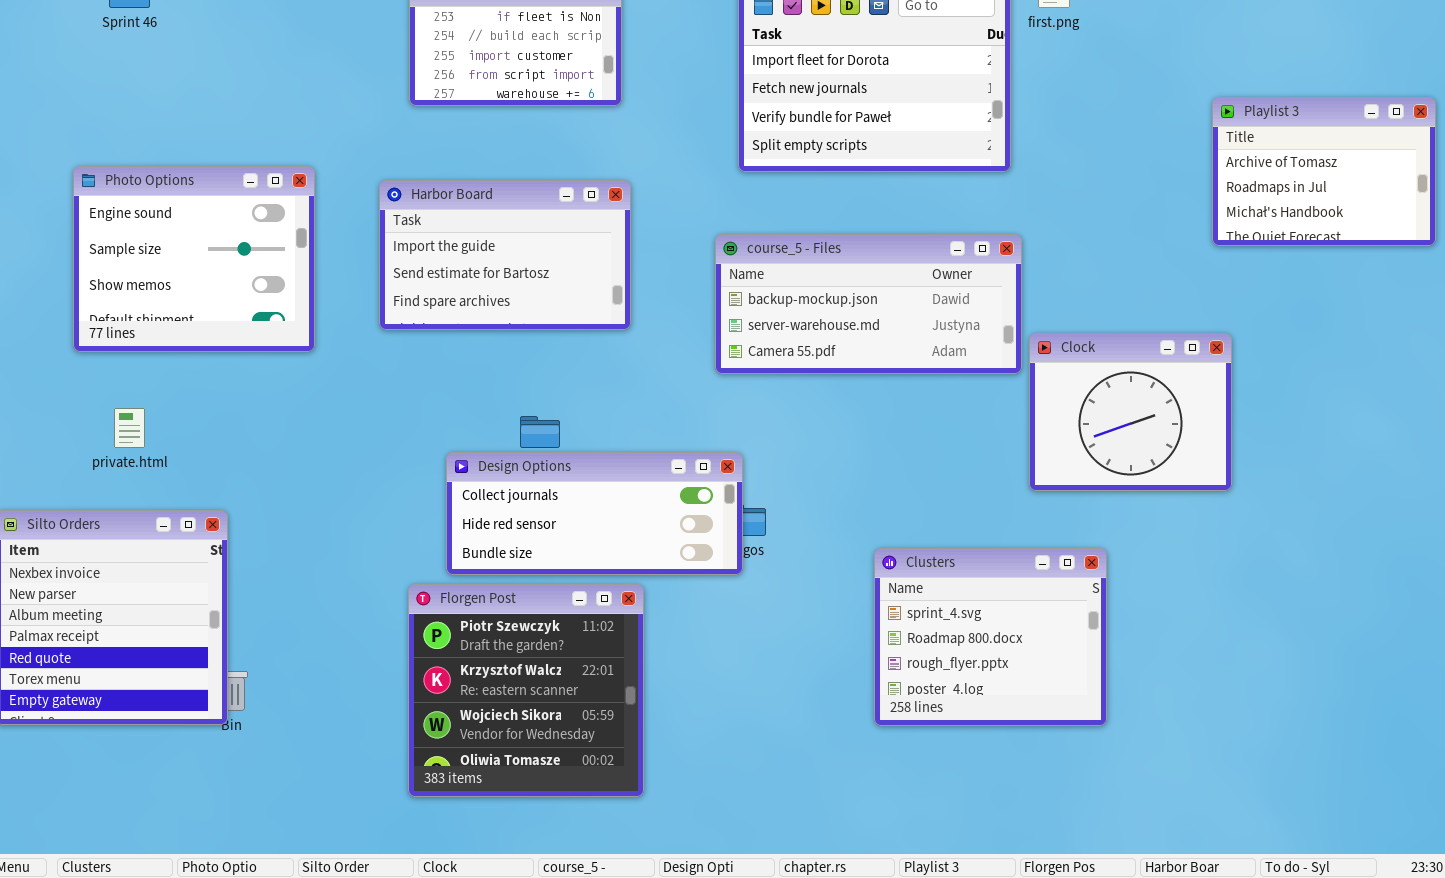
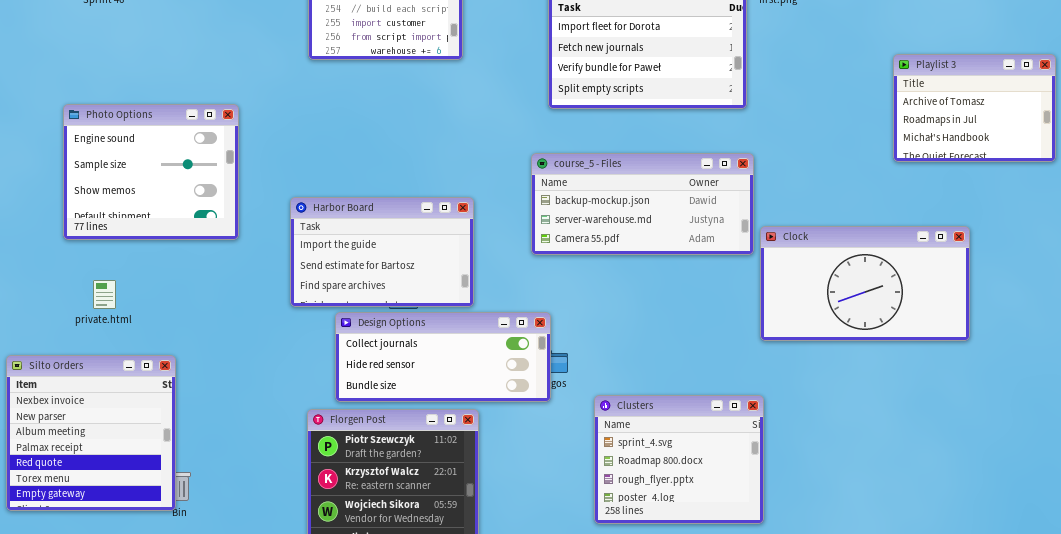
Harbor Board: [379,180,631,330] -> [290,197,474,307], moved
Clock: [1029,333,1232,491] -> [760,226,970,341], resized
Clusters: [874,548,1107,726] -> [594,395,764,524], moved

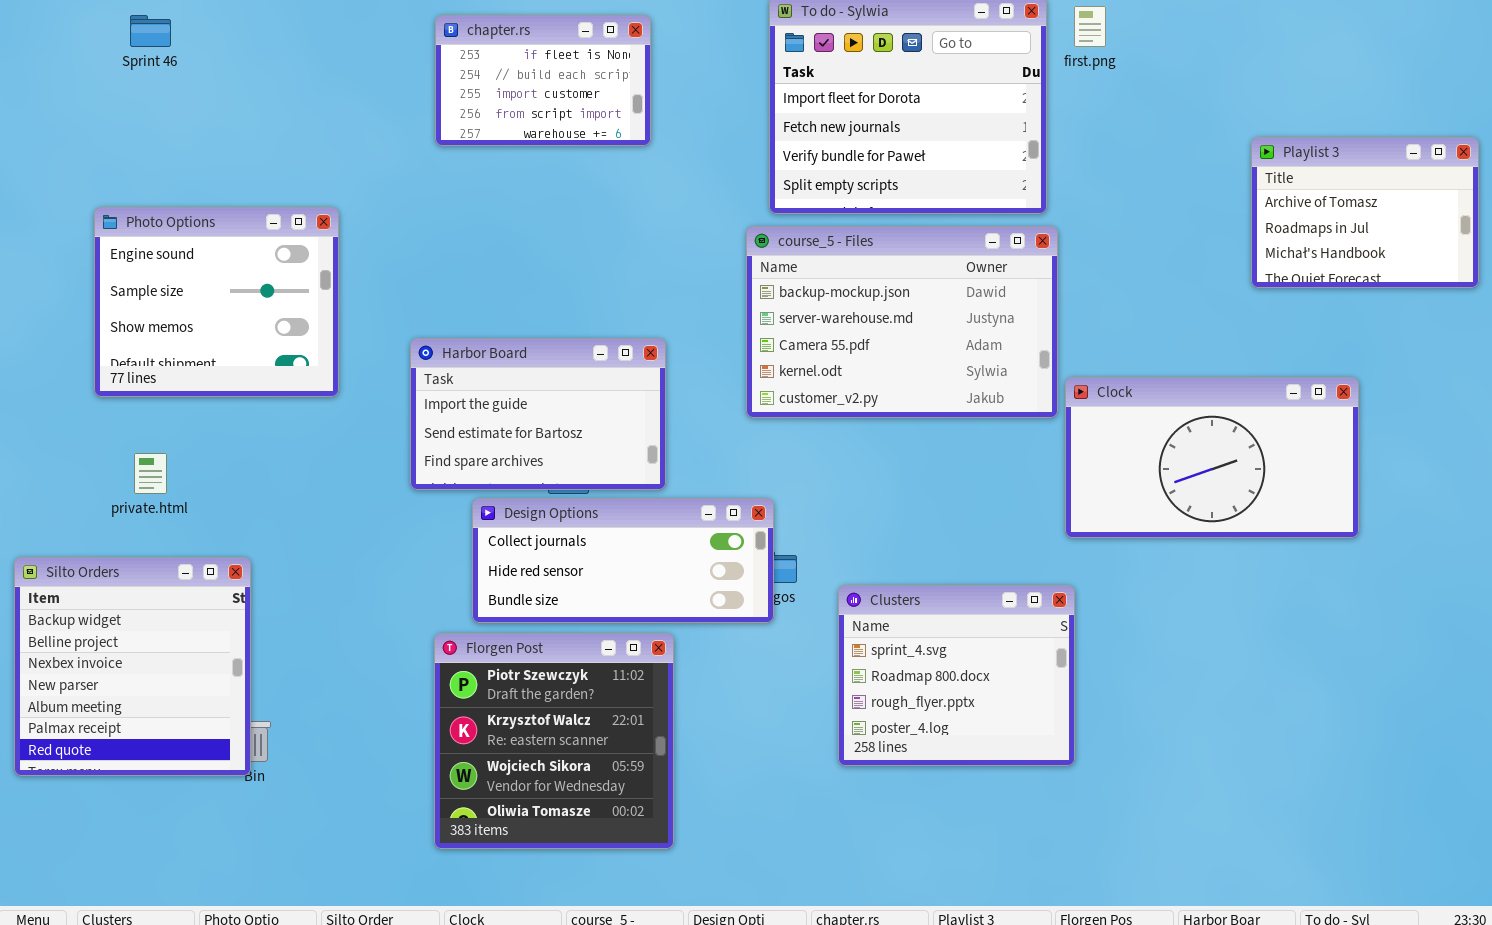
course_5 - Files: [531,153,754,255] -> [746,226,1058,418], resized
Silto Orders: [6,355,176,511] -> [14,557,251,776], scrolled up 2 rows
Clusters: [594,395,764,524] -> [838,585,1075,766], moved

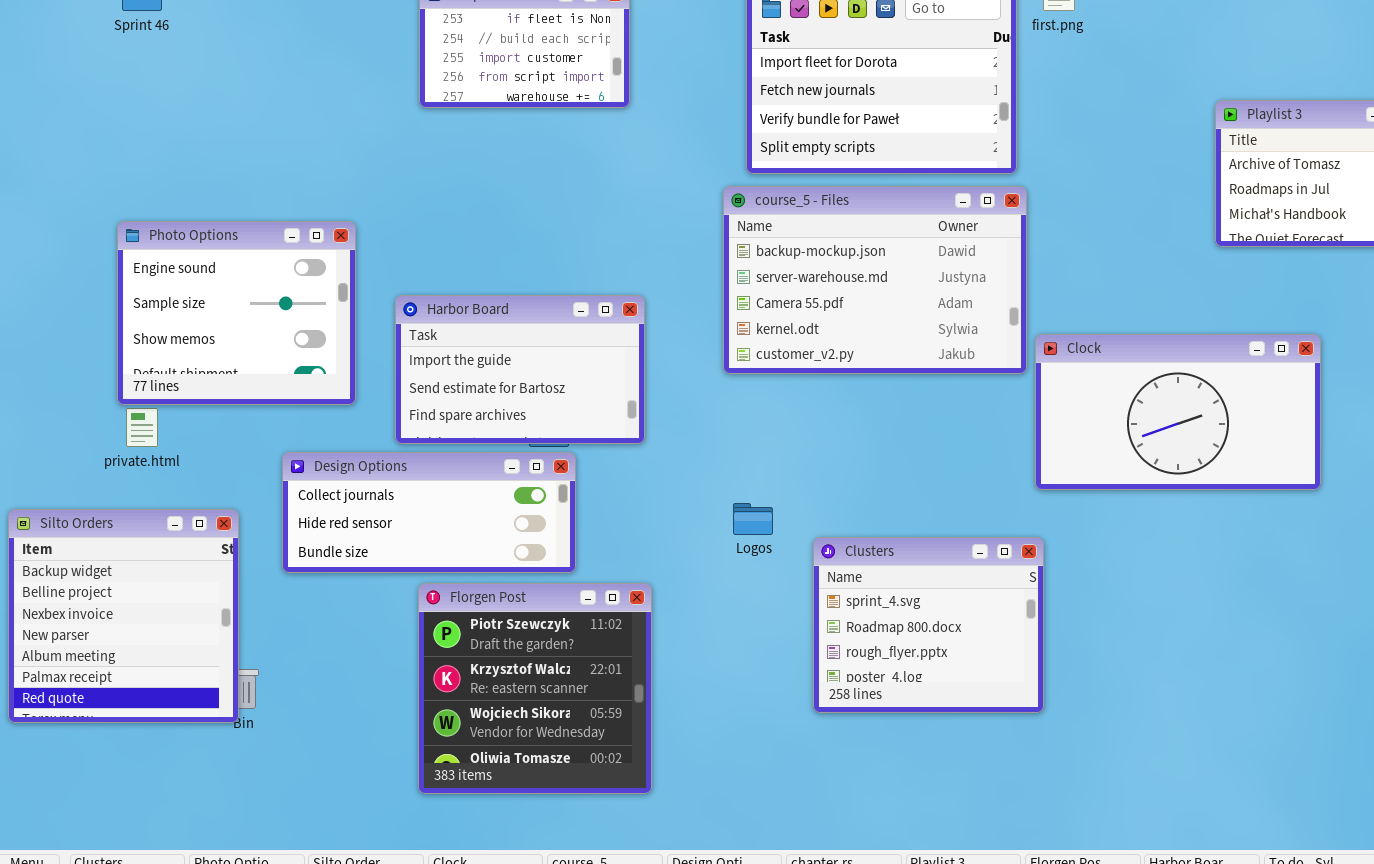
Photo Options: [94,207,339,397] -> [117,221,356,405], moved
Design Options: [472,498,774,623] -> [282,452,576,573], moved

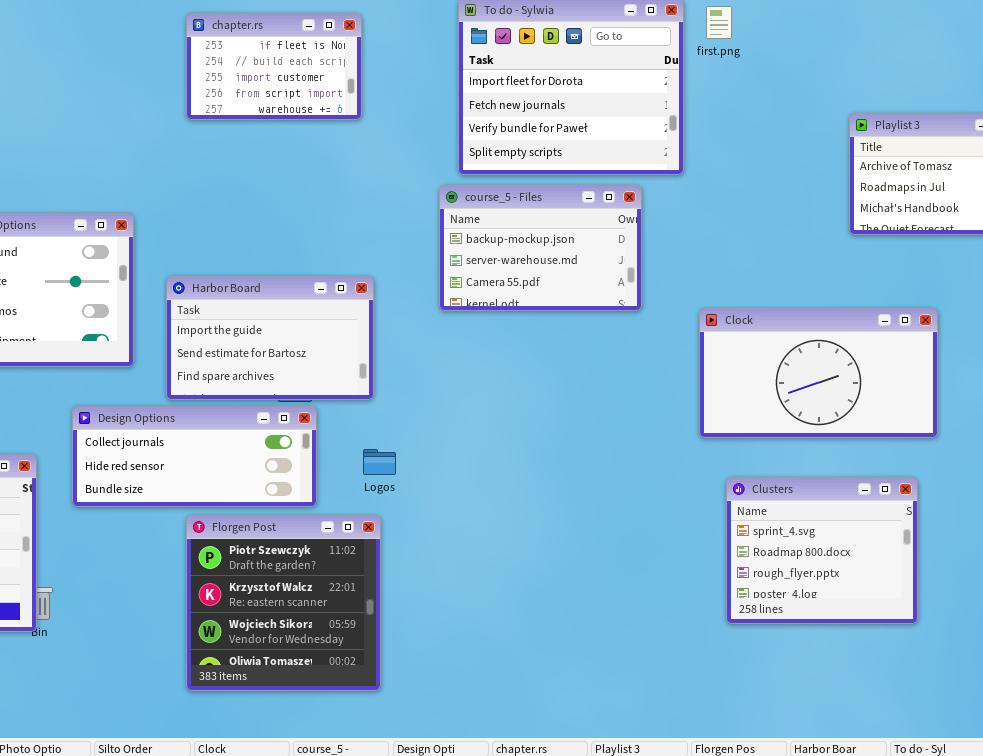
course_5 - Files: [723,186,1027,374] -> [439,185,642,311], resized
Logos: [733,503,773,535] -> [363,449,396,475], moved
Clusters: [813,537,1044,713] -> [726,477,918,624], moved

